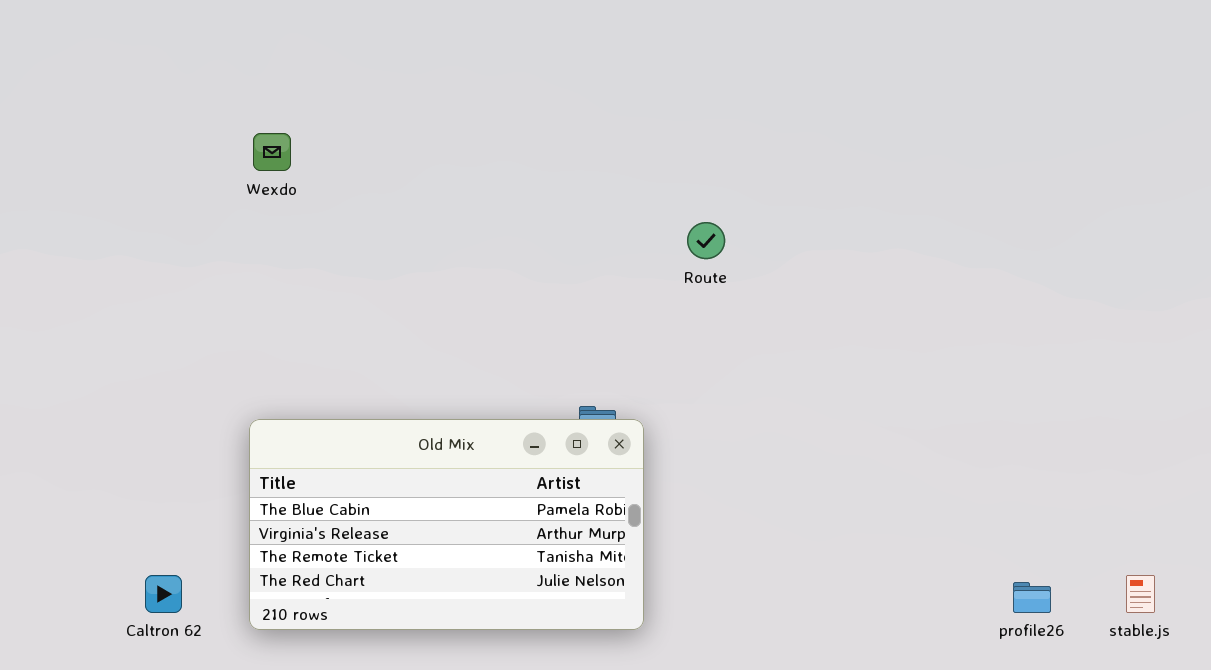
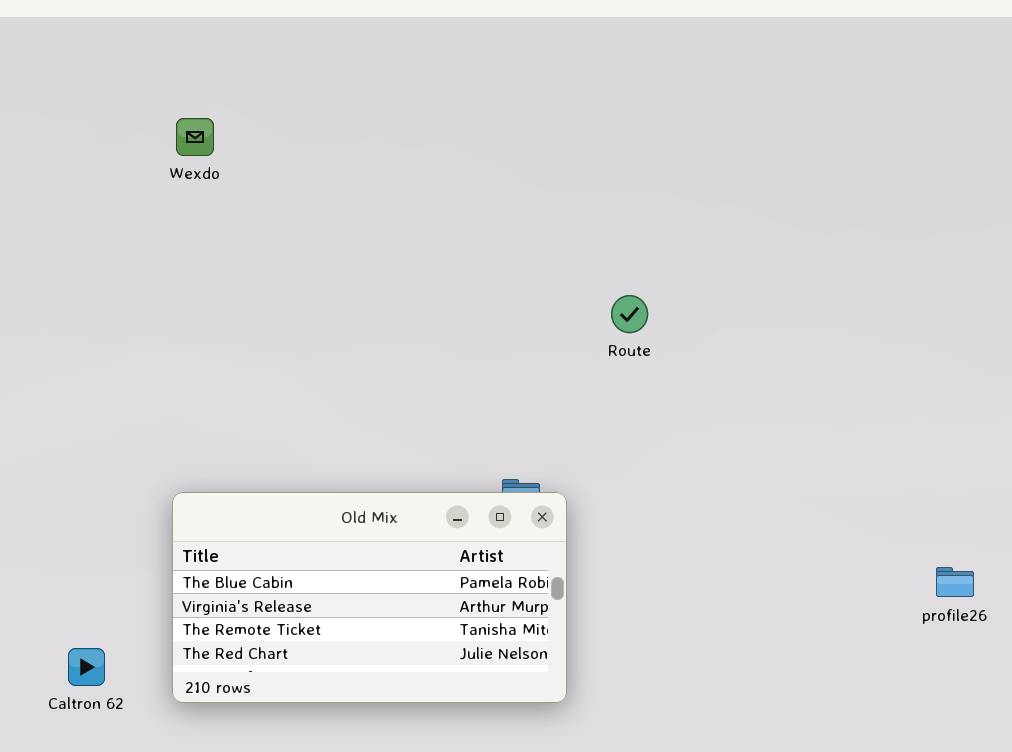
Wexdo: [253,133,291,171] -> [176,118,214,156], moved
profile26: [1013,582,1051,613] -> [936,567,974,597], moved

